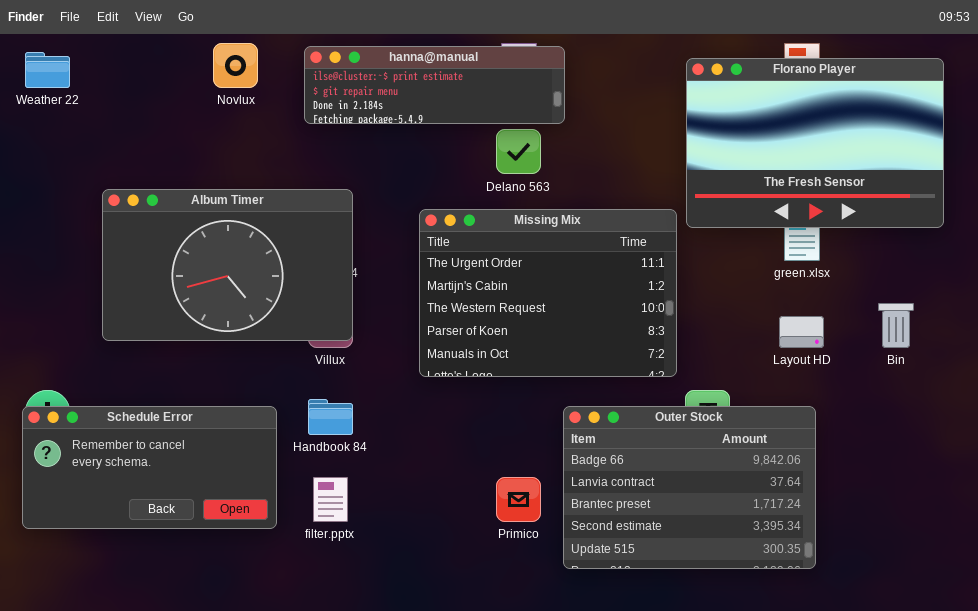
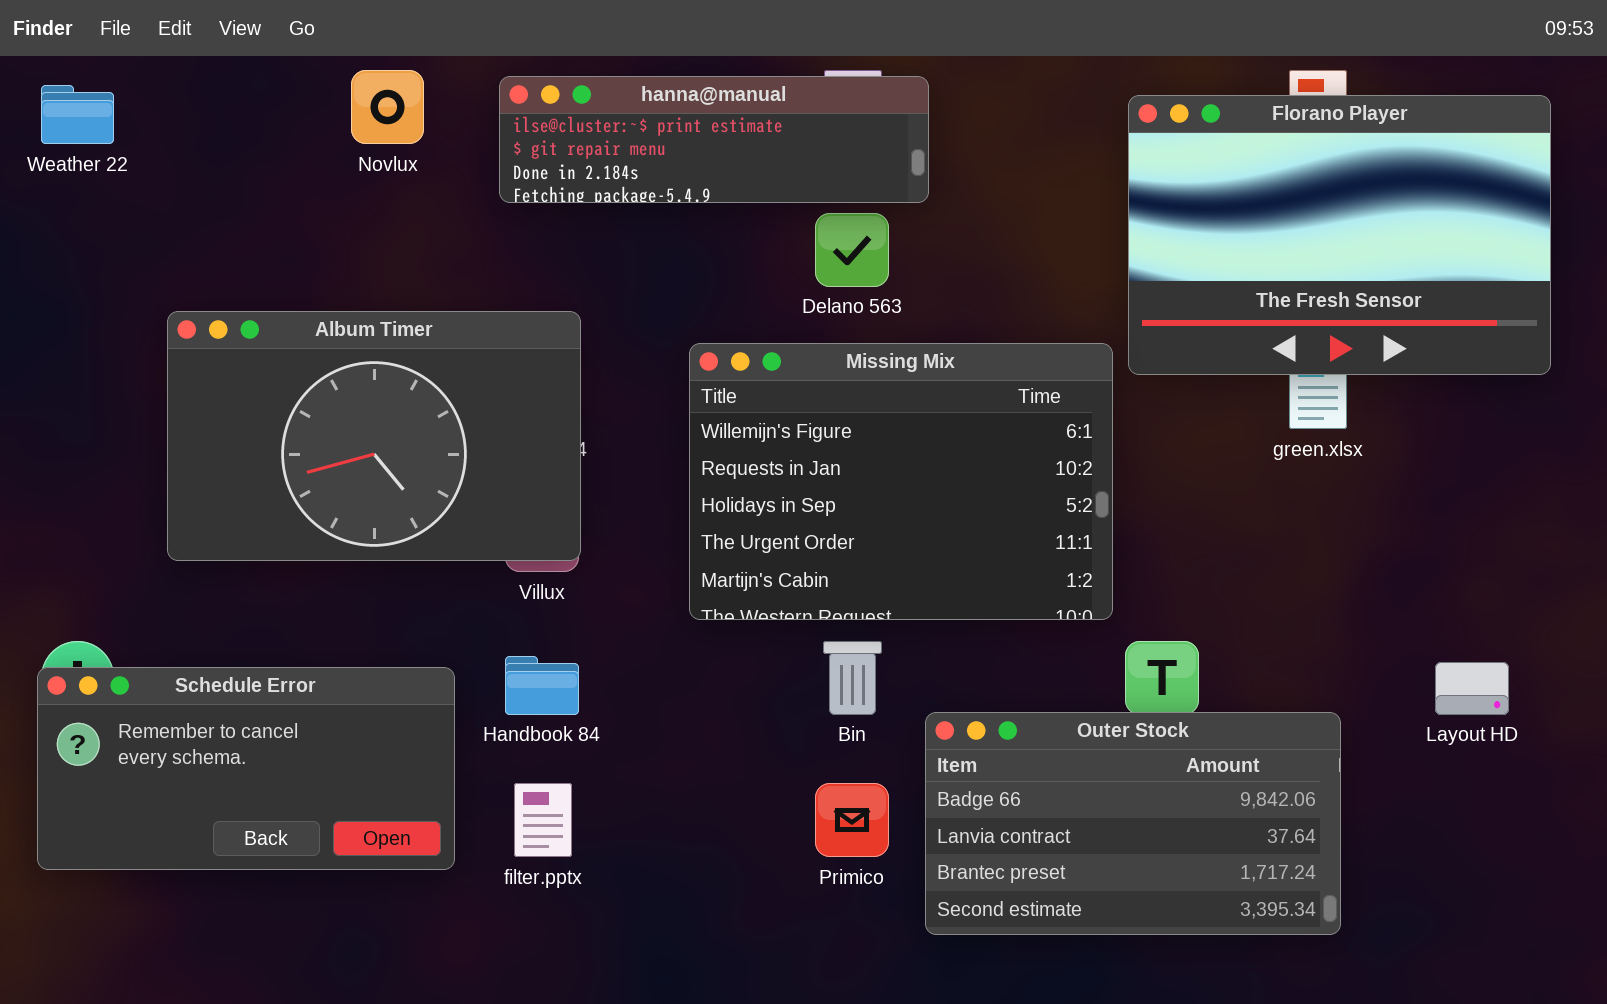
Missing Mix: [419,209,677,377] -> [689,343,1113,620], scrolled up 3 rows
Bin: [878,303,914,348] -> [823,641,882,715], moved
Layout HD: [779,316,824,348] -> [1435,662,1509,715], moved
Outer Stock: [563,406,816,569] -> [925,712,1341,935], resized

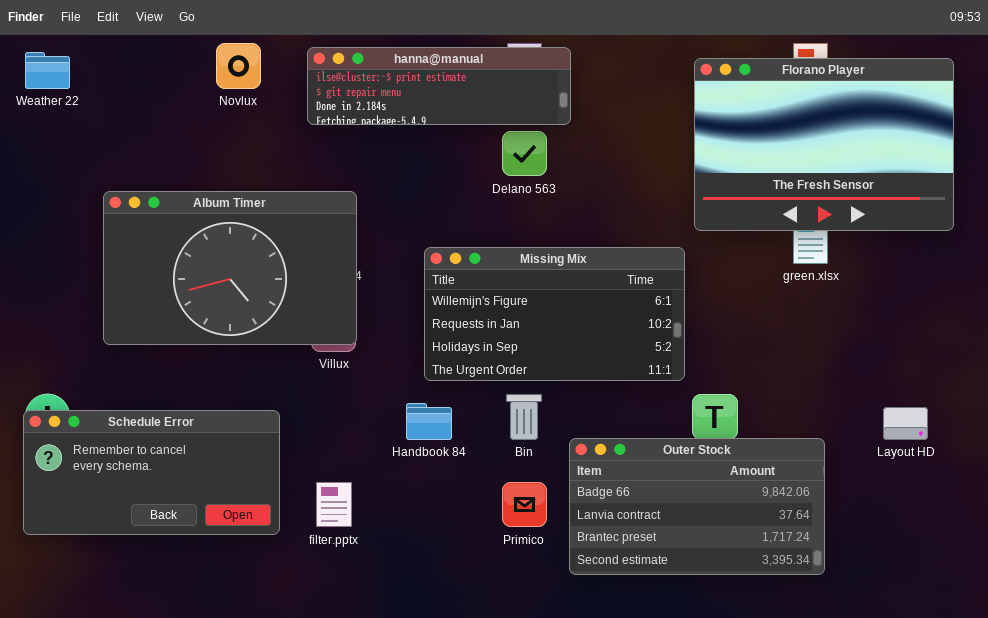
Missing Mix: [689,343,1113,620] -> [424,247,685,381], resized
Handbook 84: [505,656,579,715] -> [406,403,452,440], moved

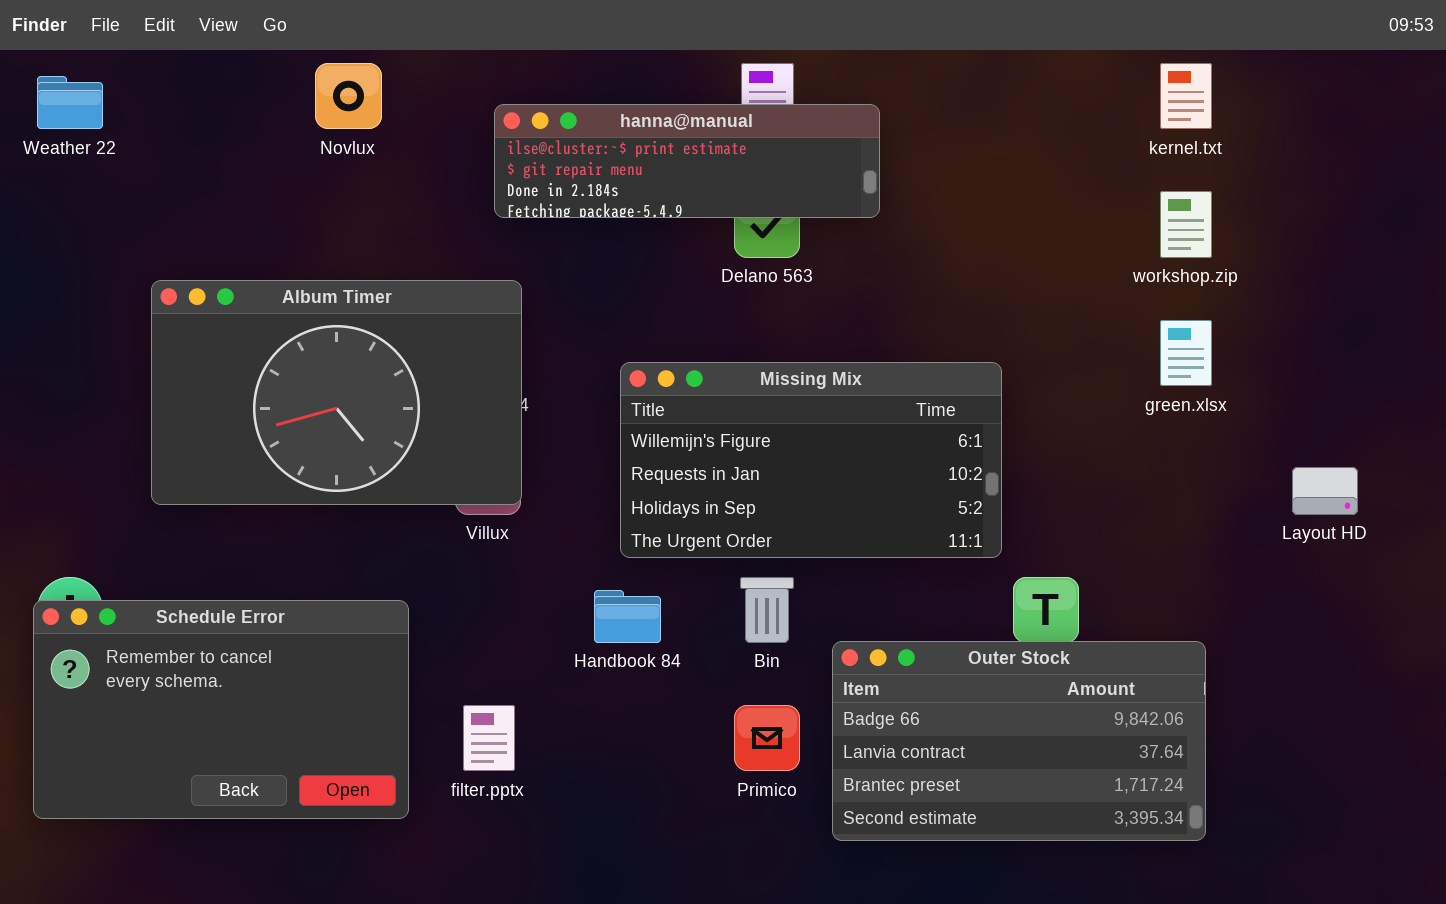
hanna@manual: [307,47,571,125] -> [494,104,880,218], moved
Florano Player: [694,58,954,231] -> none, closed
Layout HD: [883,407,928,440] -> [1292,467,1358,515], moved
Schedule Error: [23,410,280,535] -> [33,600,409,819], resized

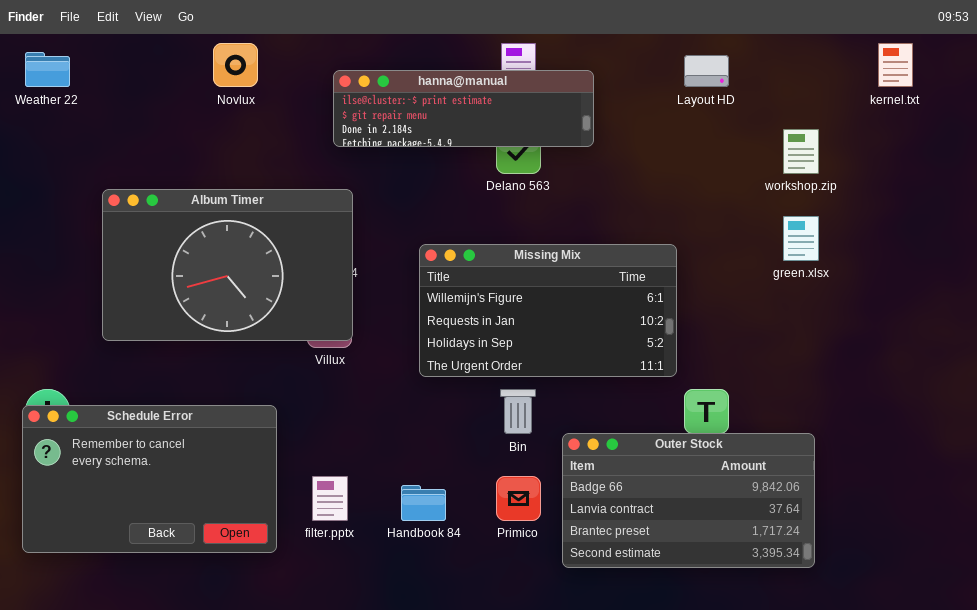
kernel.txt: [1160,63,1212,129] -> [878,43,913,87], moved
Layout HD: [1292,467,1358,515] -> [684,55,729,87], moved
Handbook 84: [594,590,661,643] -> [401,485,446,521], moved

